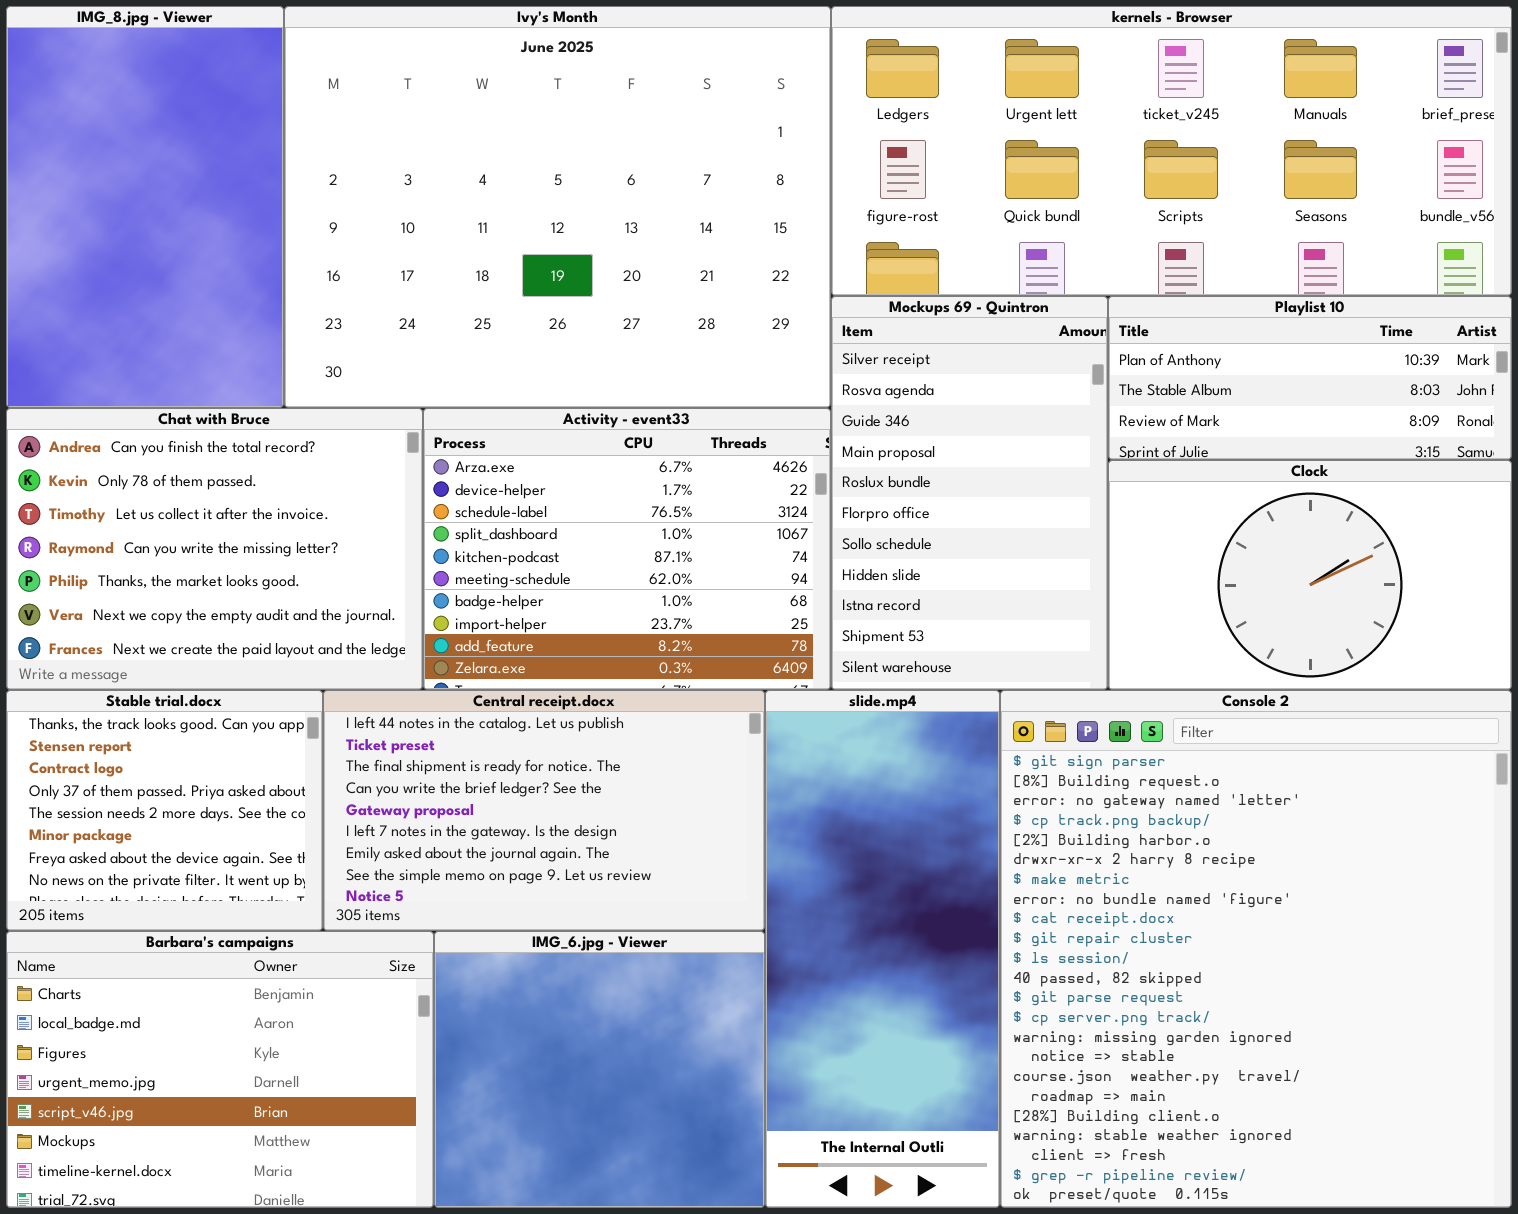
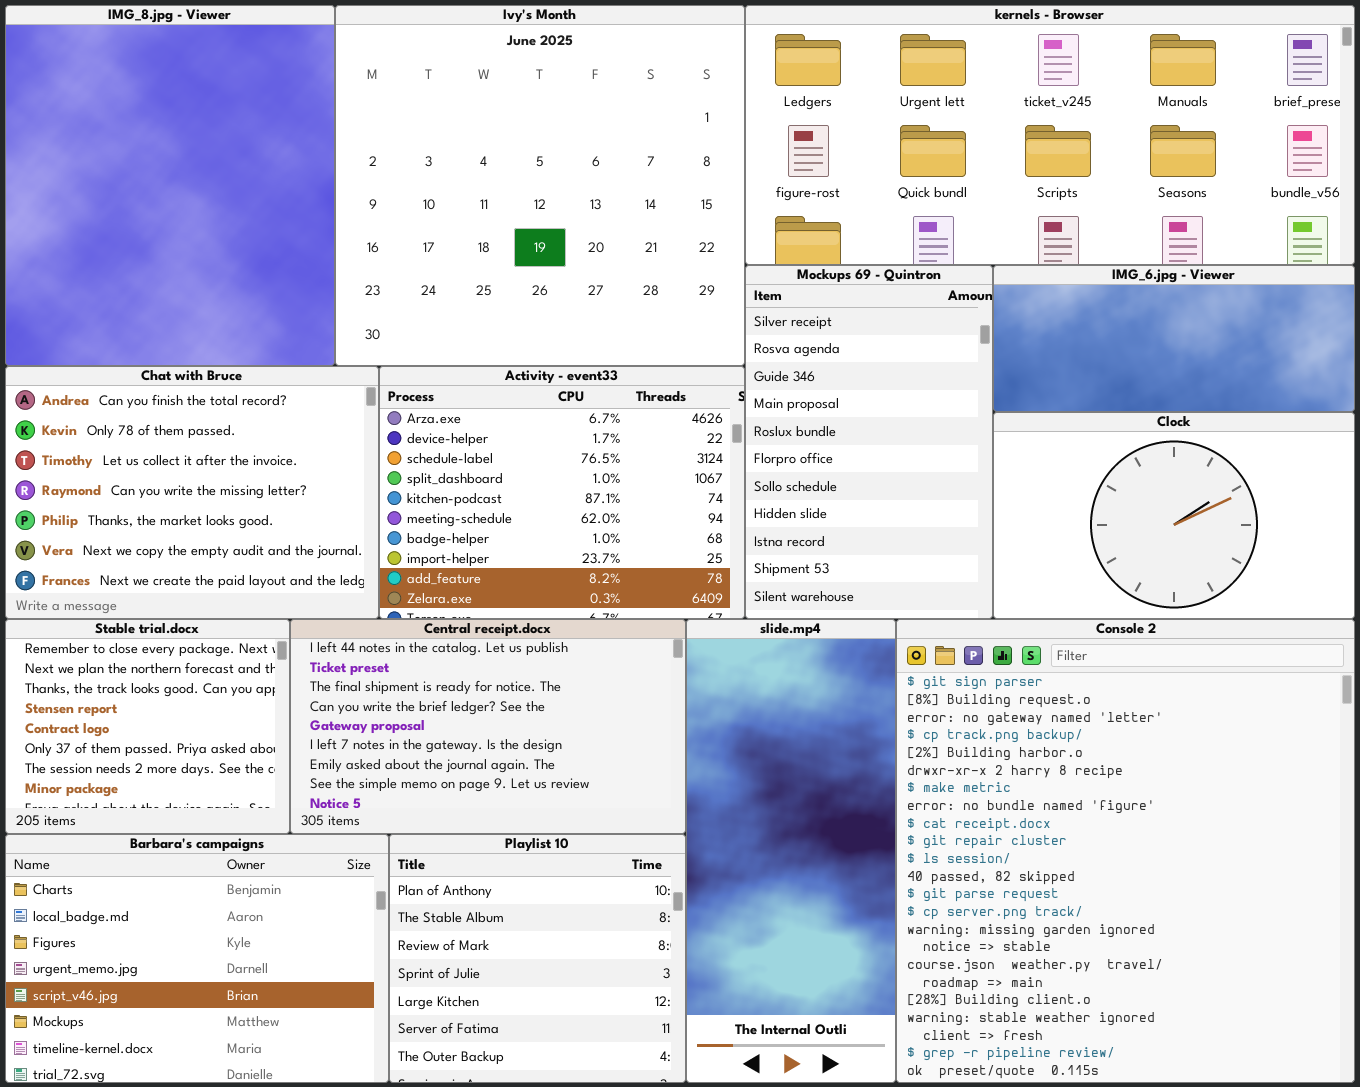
IMG_8.jpg - Viewer: [6,6,284,408] -> [5,5,335,366], resized
Ivy's Month: [284,6,831,408] -> [335,5,745,366], resized
Playlist 10: [1108,296,1512,460] -> [389,834,686,1083], moved, resized
Stable trial.docx: [6,690,323,931] -> [5,619,290,834], scrolled up 2 rows
IMG_6.jpg - Viewer: [434,931,765,1208] -> [993,265,1355,412], moved, resized

